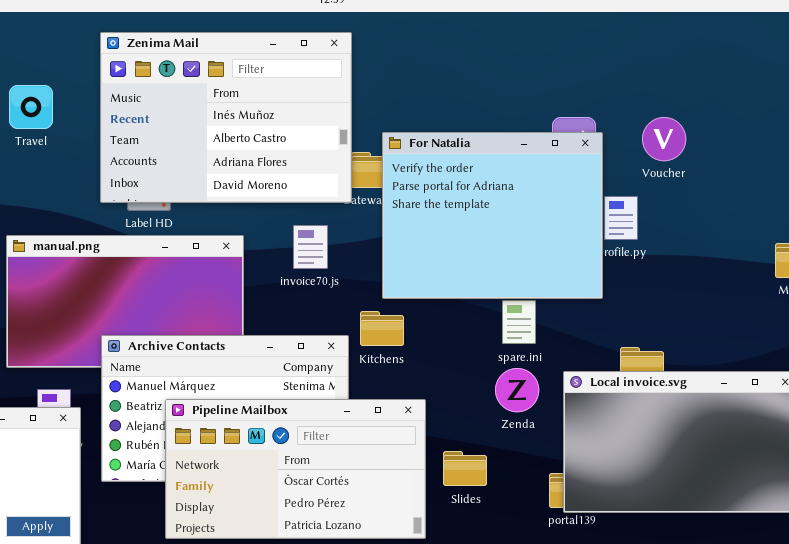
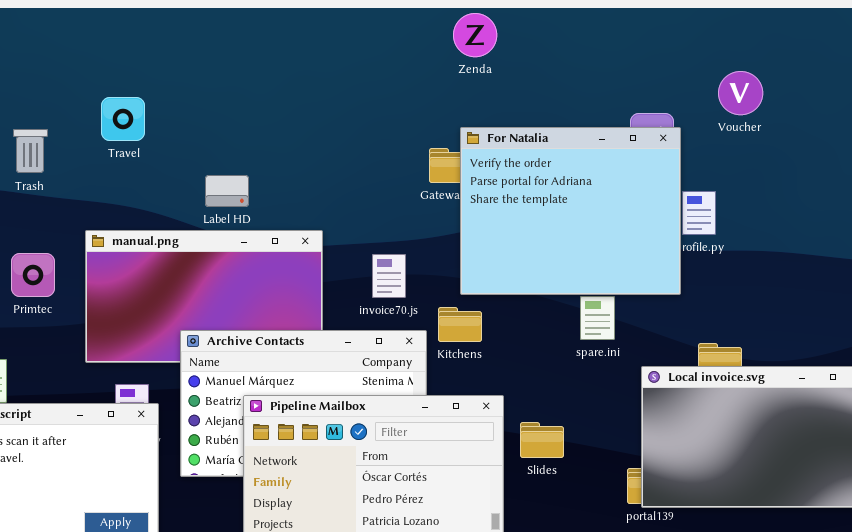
Zenima Mail: [100,32,352,203] -> none, closed
Travel: [9,85,53,129] -> [101,97,145,141], moved
Voucher: [642,117,686,161] -> [718,71,763,115], moved
invoice70.js: [293,225,328,269] -> [372,254,406,298], moved
Zenda: [495,368,539,412] -> [453,13,497,57], moved
Slides: [443,451,487,486] -> [520,422,564,458], moved

